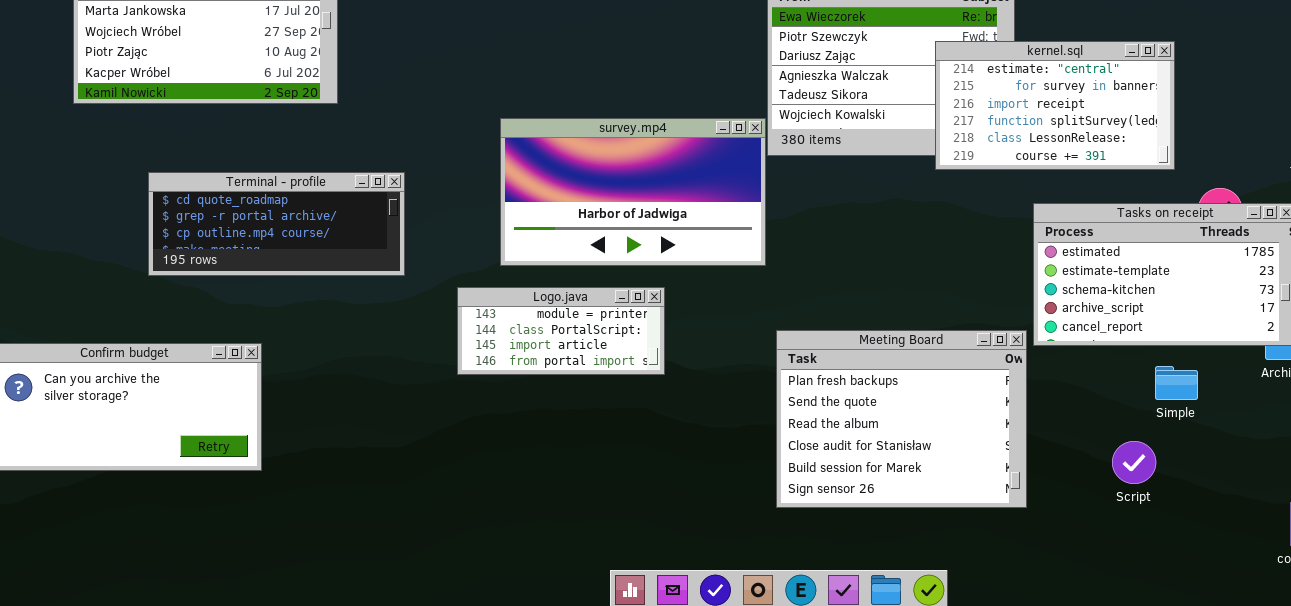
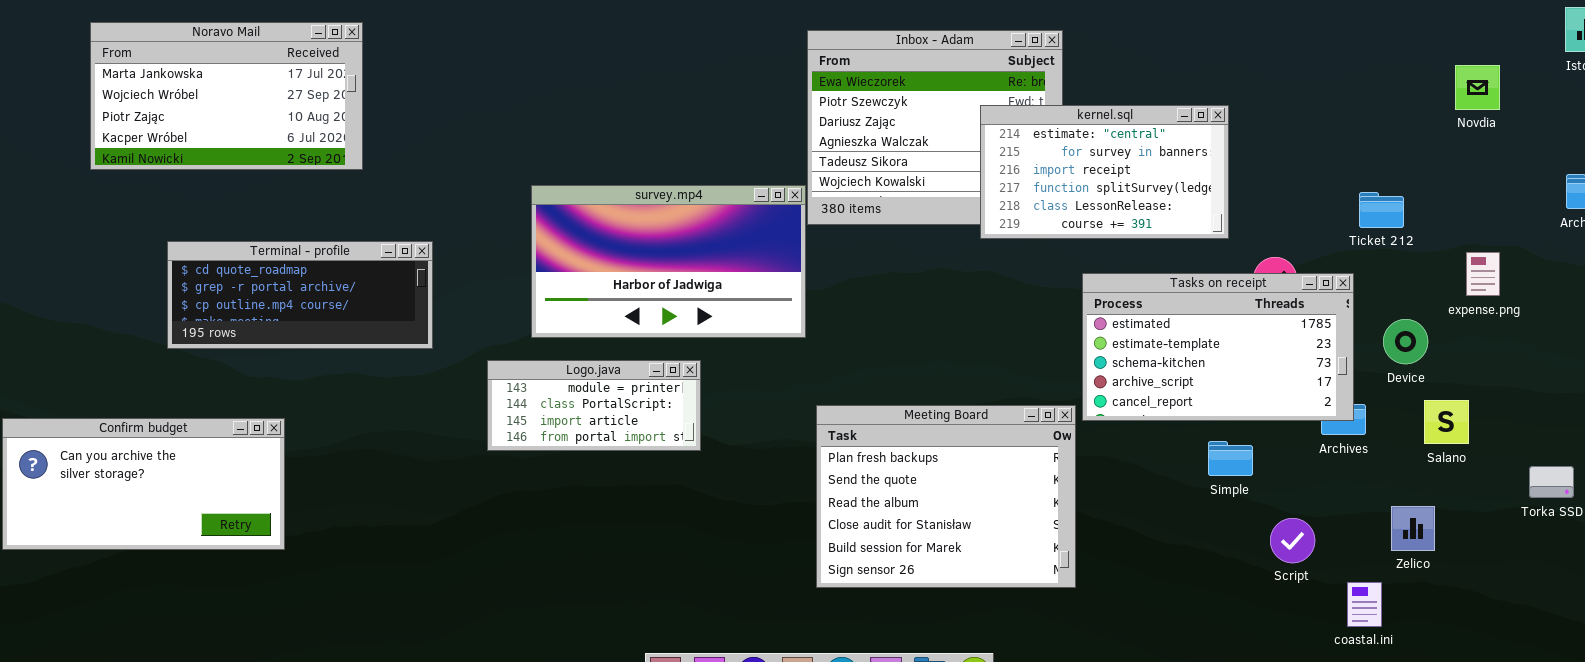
Script: [1112,441,1156,484] -> [1270,518,1315,563], moved

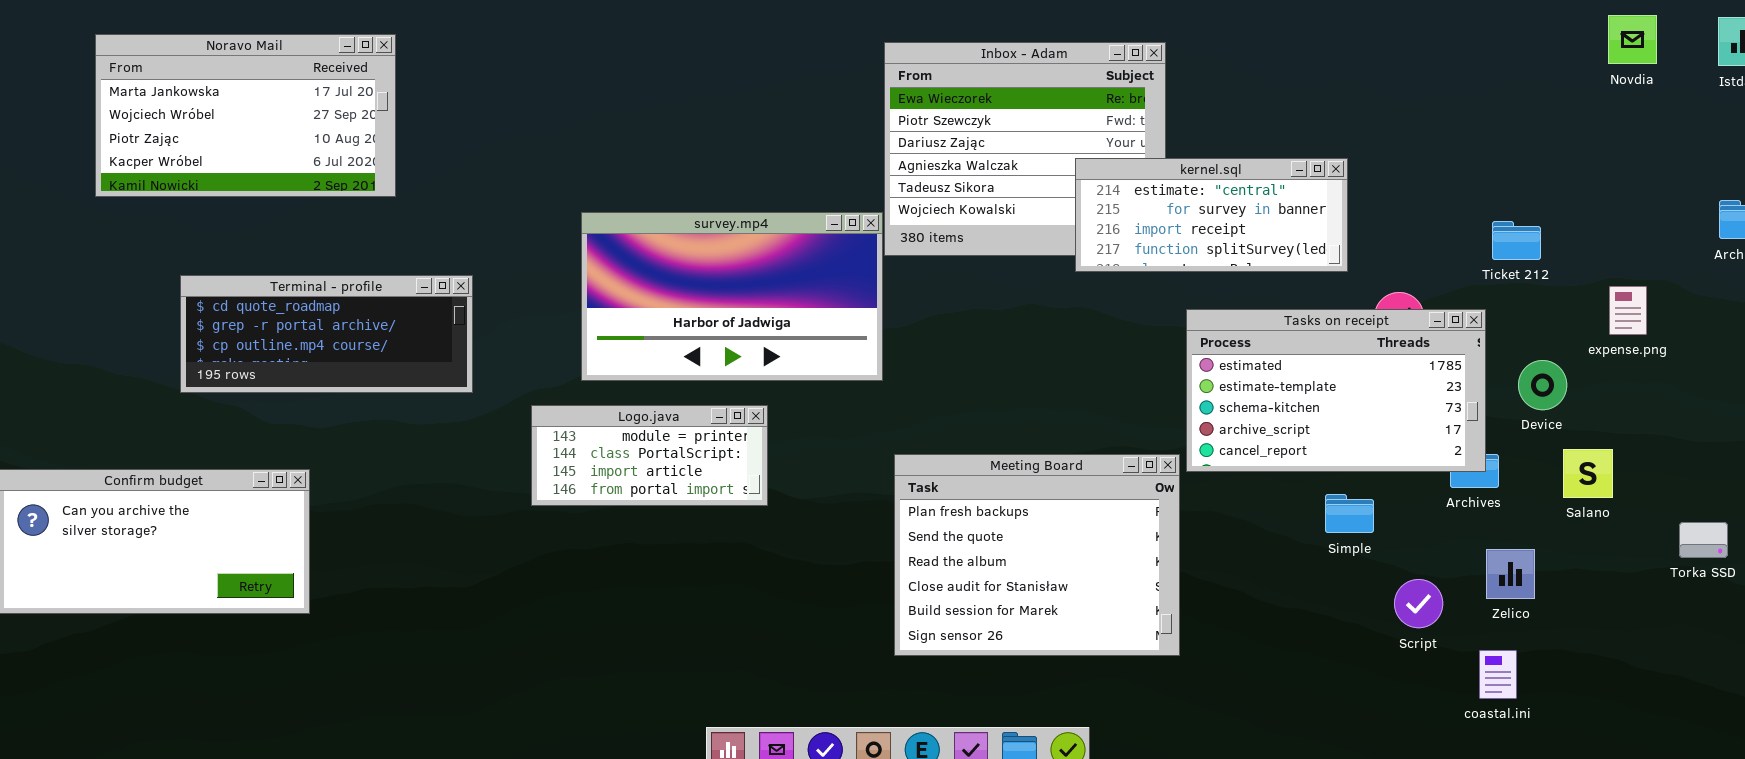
Novdia: [1455,65,1500,110] -> [1608,15,1657,64], moved
kernel.sql: [980,105,1229,239] -> [1075,158,1348,272], resized
Zelico: [1391,506,1435,551] -> [1486,549,1535,599], moved

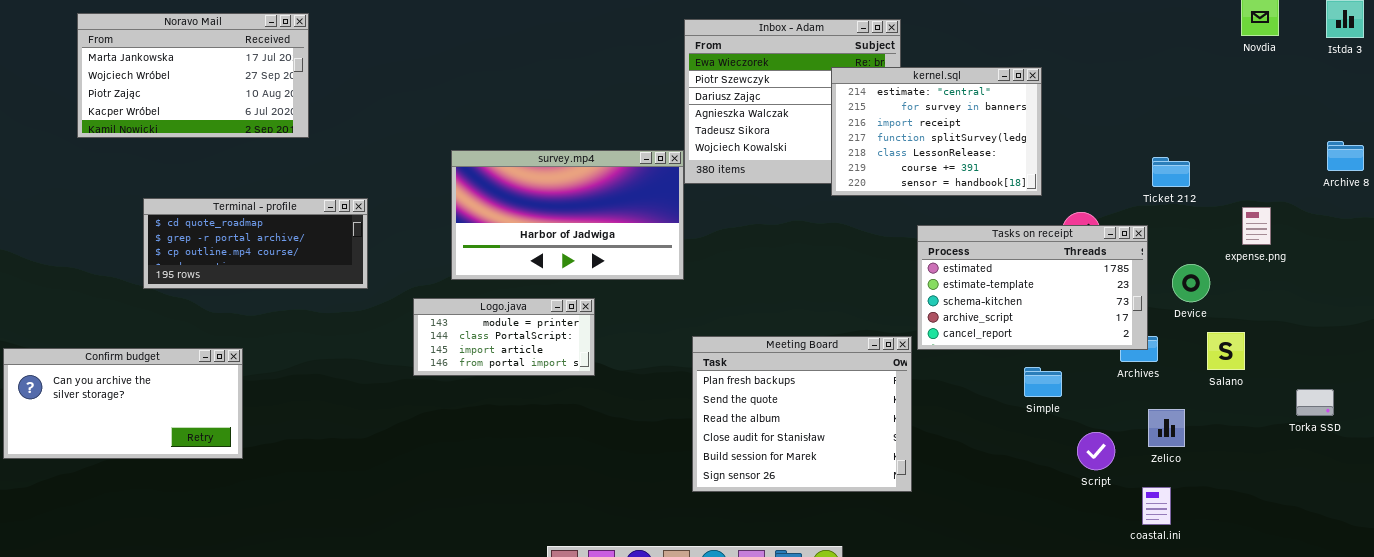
kernel.sql: [1075,158,1348,272] -> [831,67,1042,196], resized

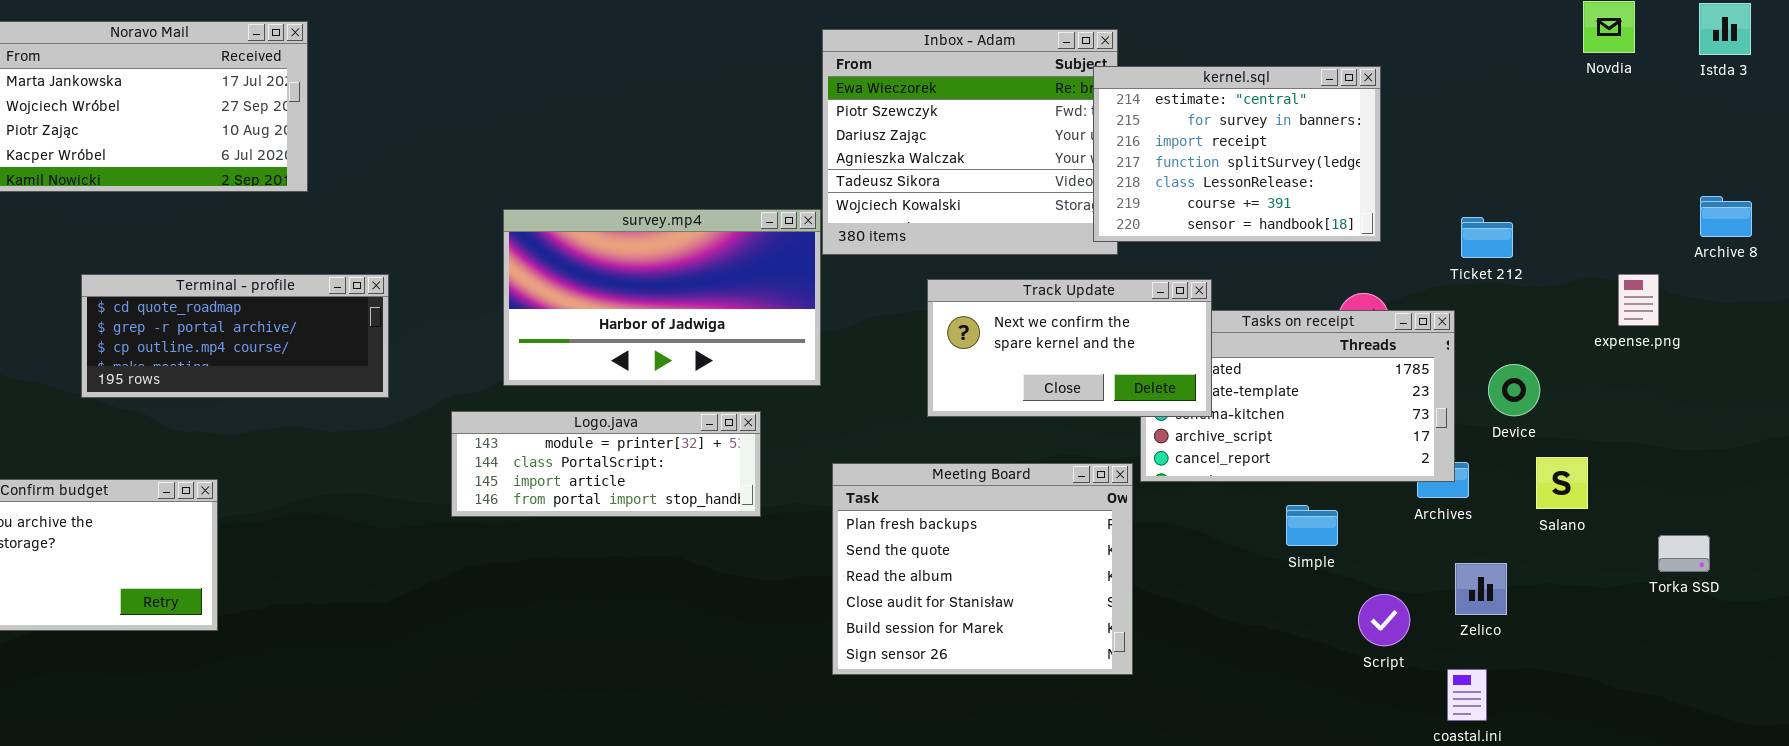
kernel.sql: [831,67,1042,196] -> [1093,66,1381,242], moved
Track Update: none -> [927,279,1212,417], opened
expense.png: [1242,207,1271,245] -> [1618,274,1659,326], moved
Logo.java: [413,298,595,376] -> [451,411,761,517], resized

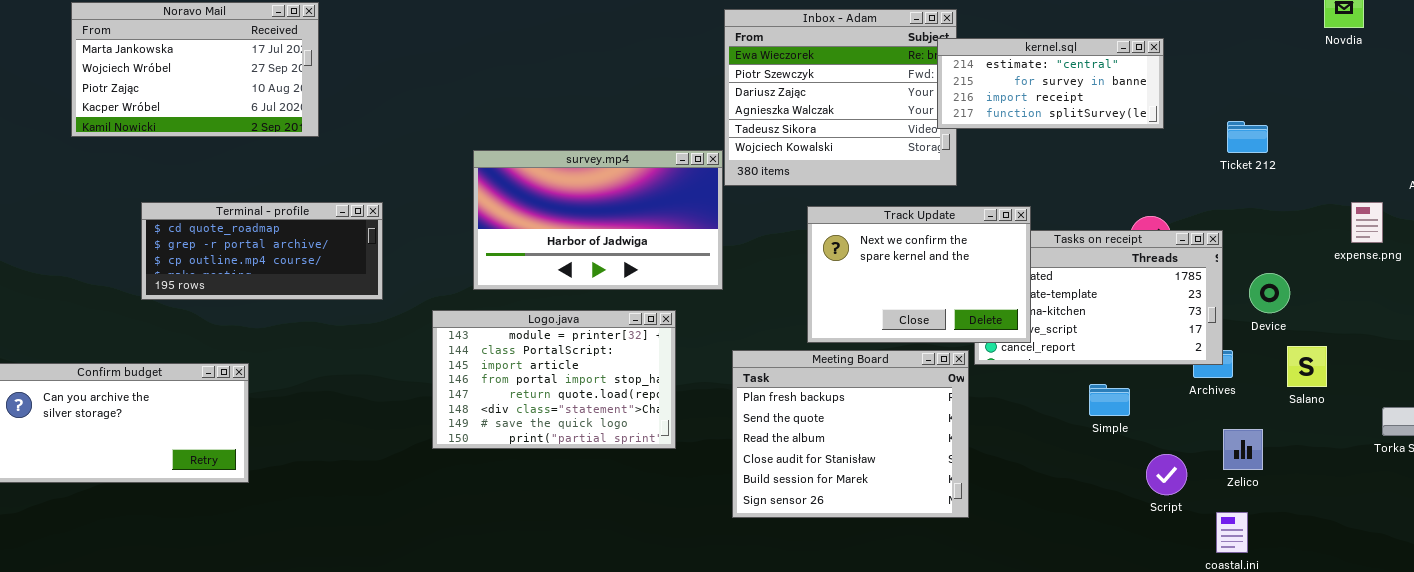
kernel.sql: [1093,66,1381,242] -> [937,38,1164,129], resized
Ticket 212: [1461,217,1513,258] -> [1227,121,1268,153], moved
Track Update: [927,279,1212,417] -> [807,206,1031,343], resized
Logo.java: [451,411,761,517] -> [432,310,676,449], resized

